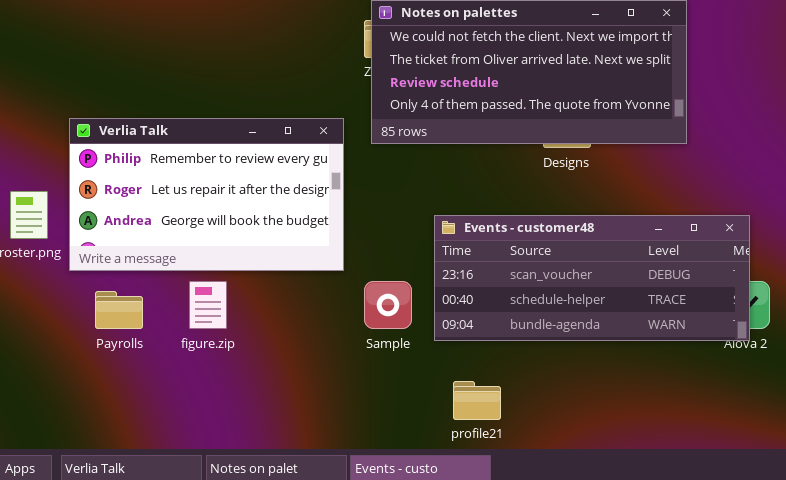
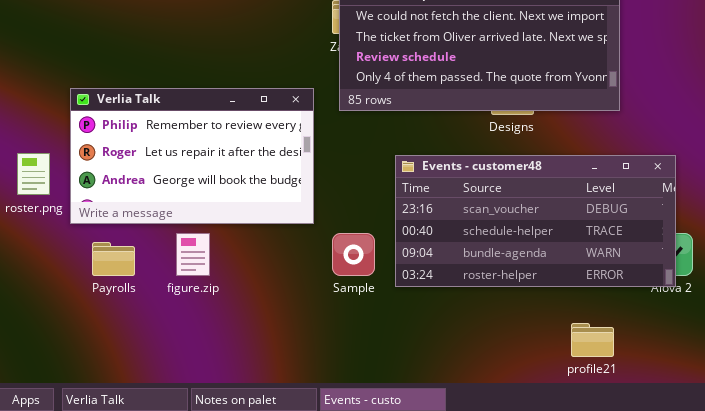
Events - customer48: [434,215,750,341] -> [395,155,676,287], resized
profile21: [453,381,501,420] -> [571,323,614,357], moved

